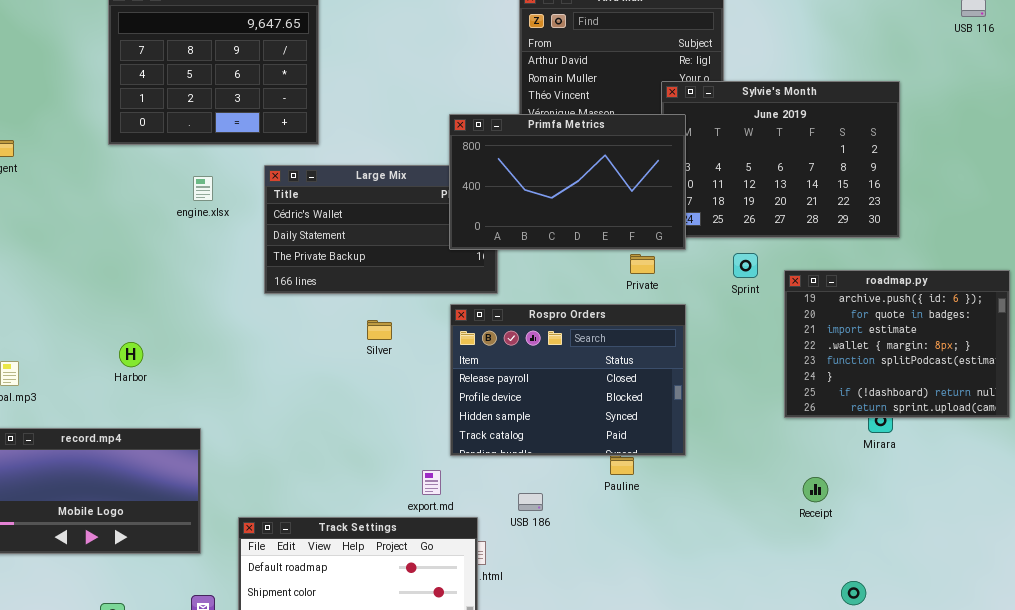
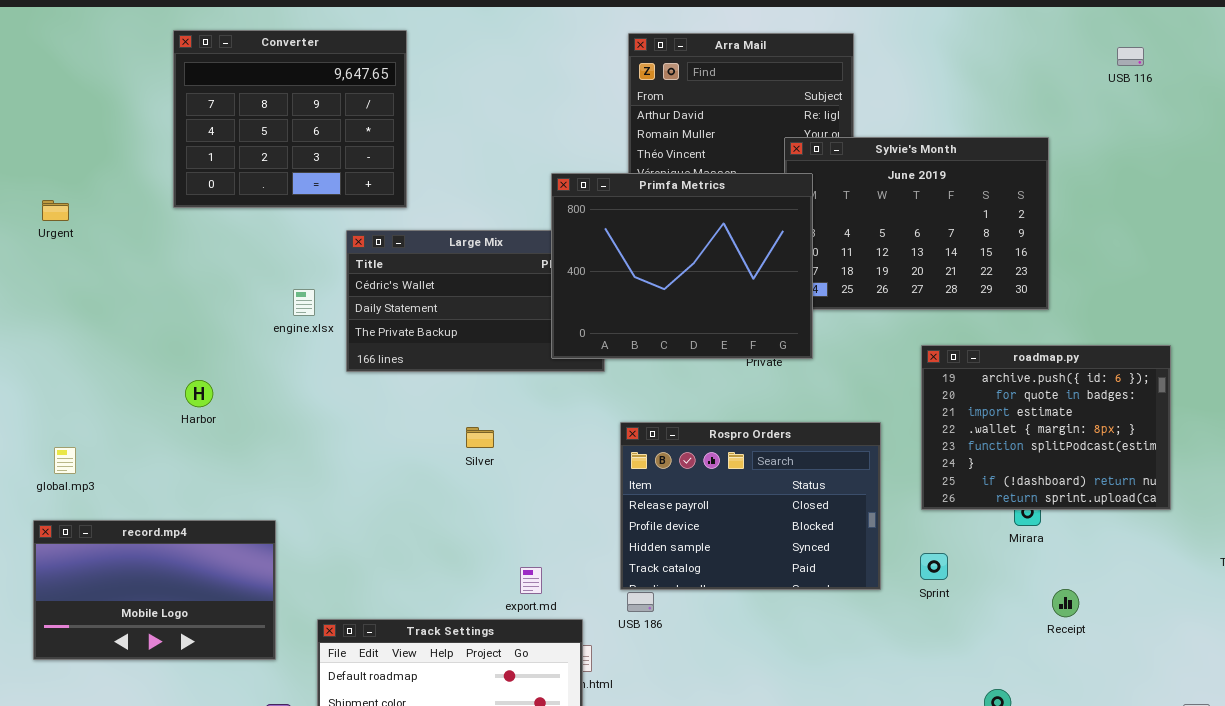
Primfa Metrics: [449,114,686,250] -> [551,173,813,359], resized
engine.xlsx: [193,176,213,201] -> [293,289,315,316], moved
Sprint: [733,253,758,278] -> [920,553,948,580], moved
Rospro Orders: [450,304,686,456] -> [620,422,881,590], moved
Silver: [367,320,392,340] -> [466,427,494,448], moved
Harbor: [119,342,143,367] -> [185,380,213,407], moved
Receipt: [803,477,828,502] -> [1052,589,1079,617], moved

